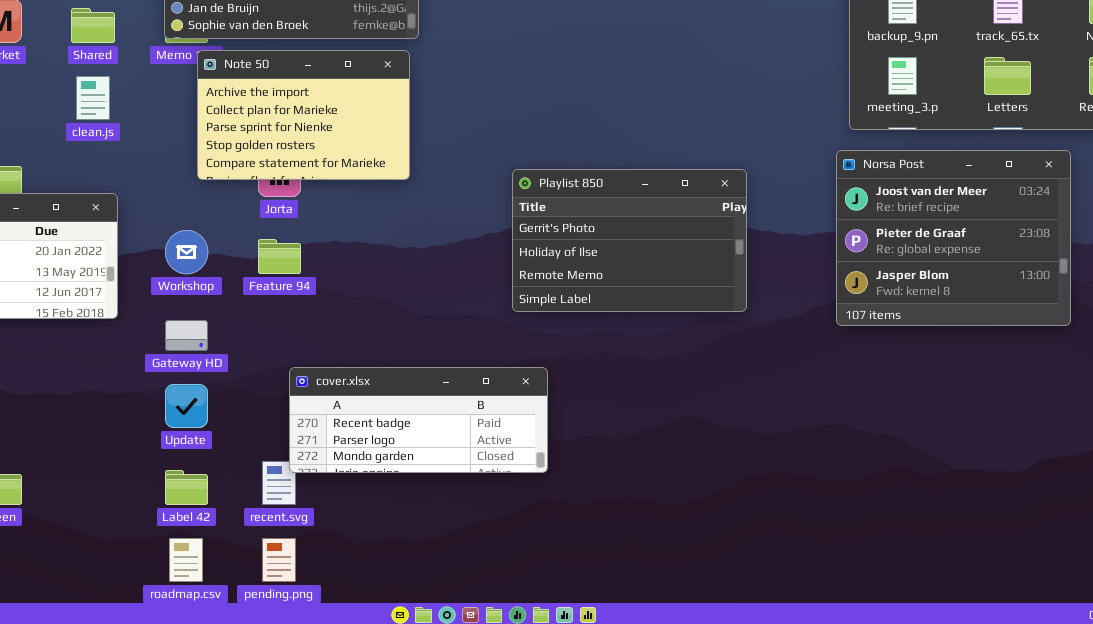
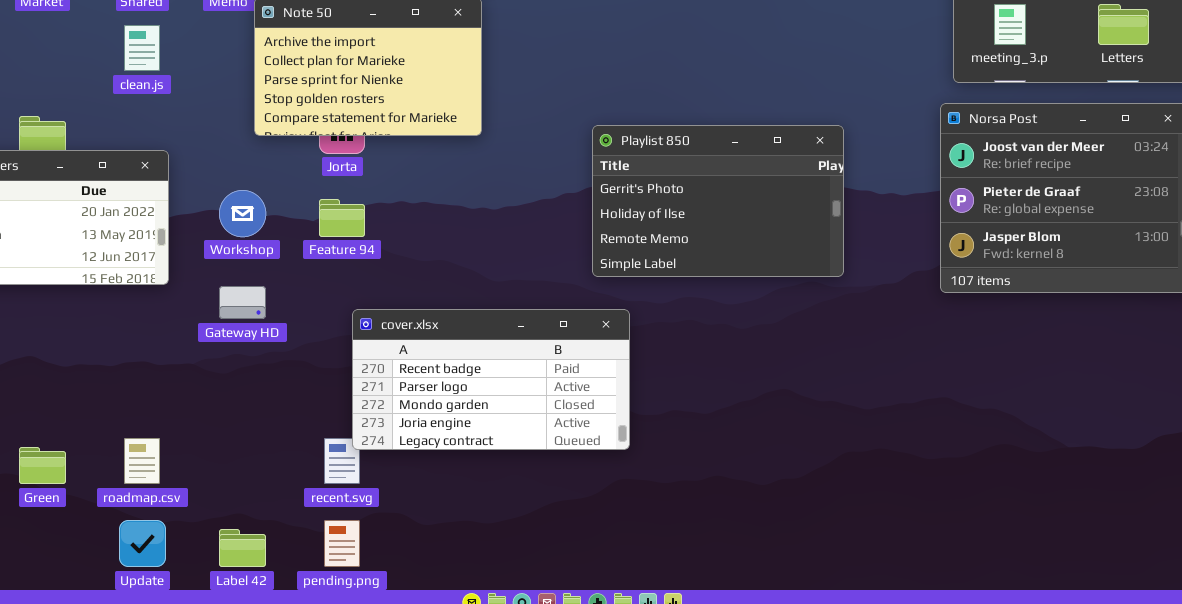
cover.xlsx: [289,367,548,473] -> [352,309,630,450], resized
Update: [165,384,208,428] -> [119,520,166,567], moved
Label 42: [165,470,208,505] -> [219,529,266,567], moved
roadmap.csv: [169,538,203,582] -> [124,438,160,484], moved

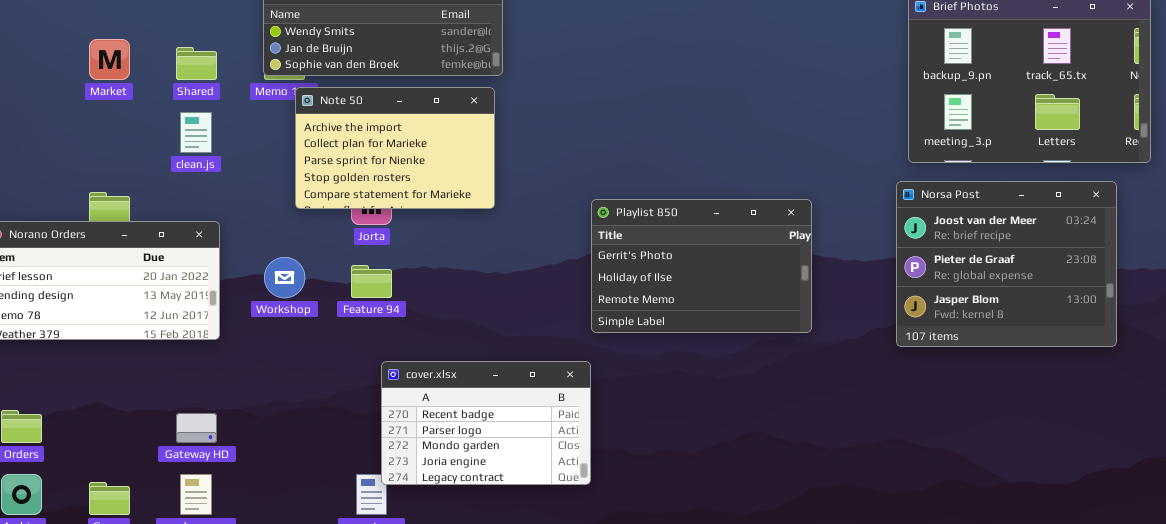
Gateway HD: [219,286,266,319] -> [176,413,217,443], moved
cover.xlsx: [352,309,630,450] -> [381,361,591,485], resized

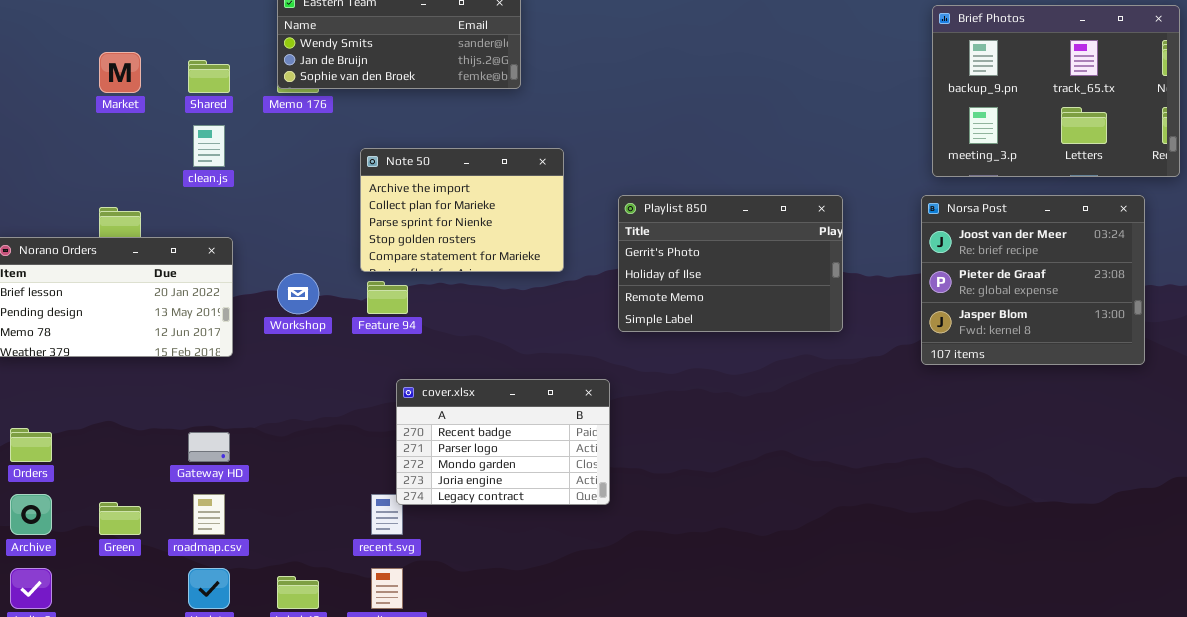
Note 50: [295,87,495,209] -> [360,148,564,272], moved
Playlist 850: [591,199,812,333] -> [618,195,843,332], moved

